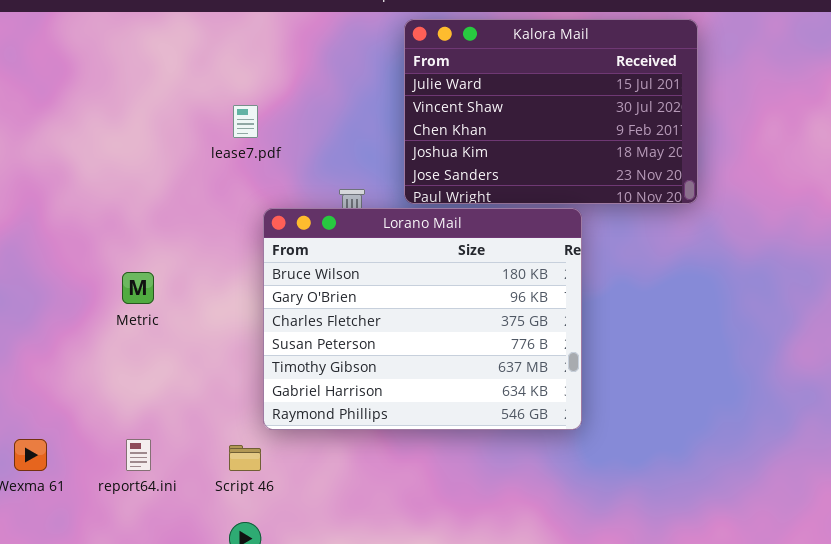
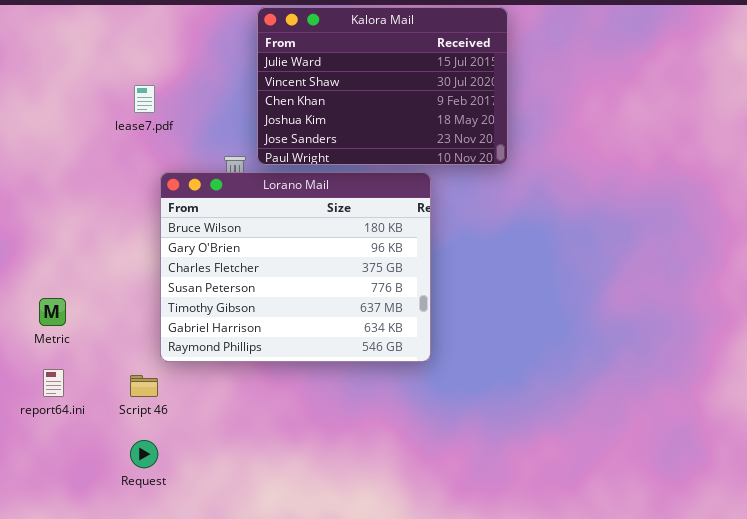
Kalora Mail: [404,19,698,204] -> [257,7,508,165], moved
Metric: [122,272,154,304] -> [39,298,66,326], moved

